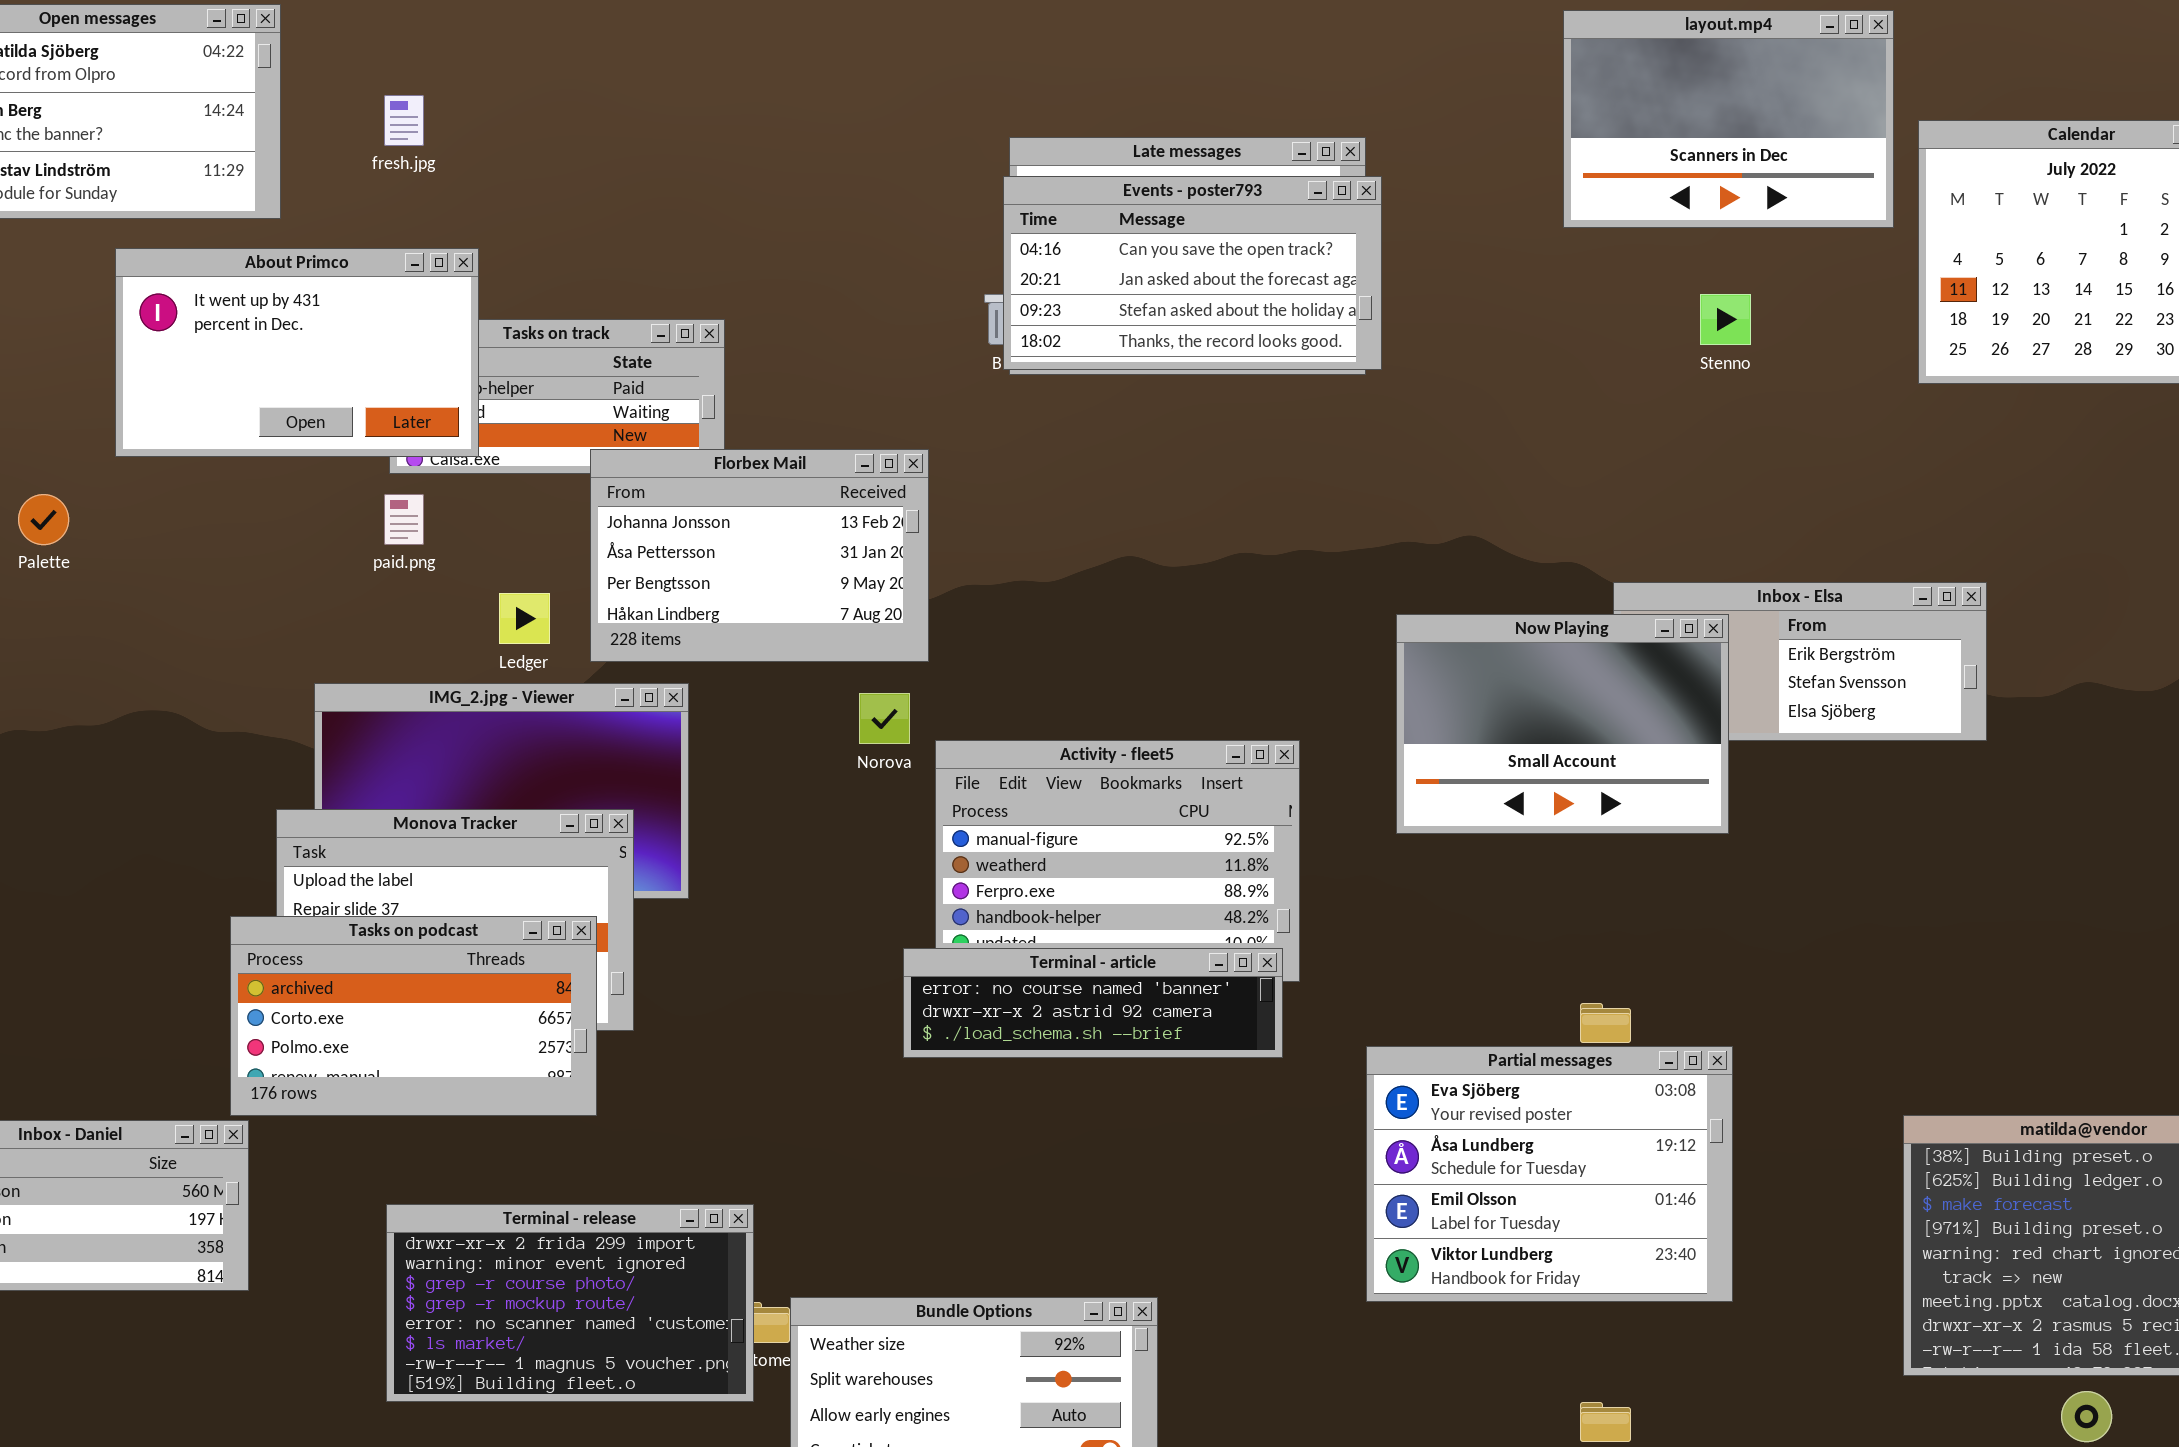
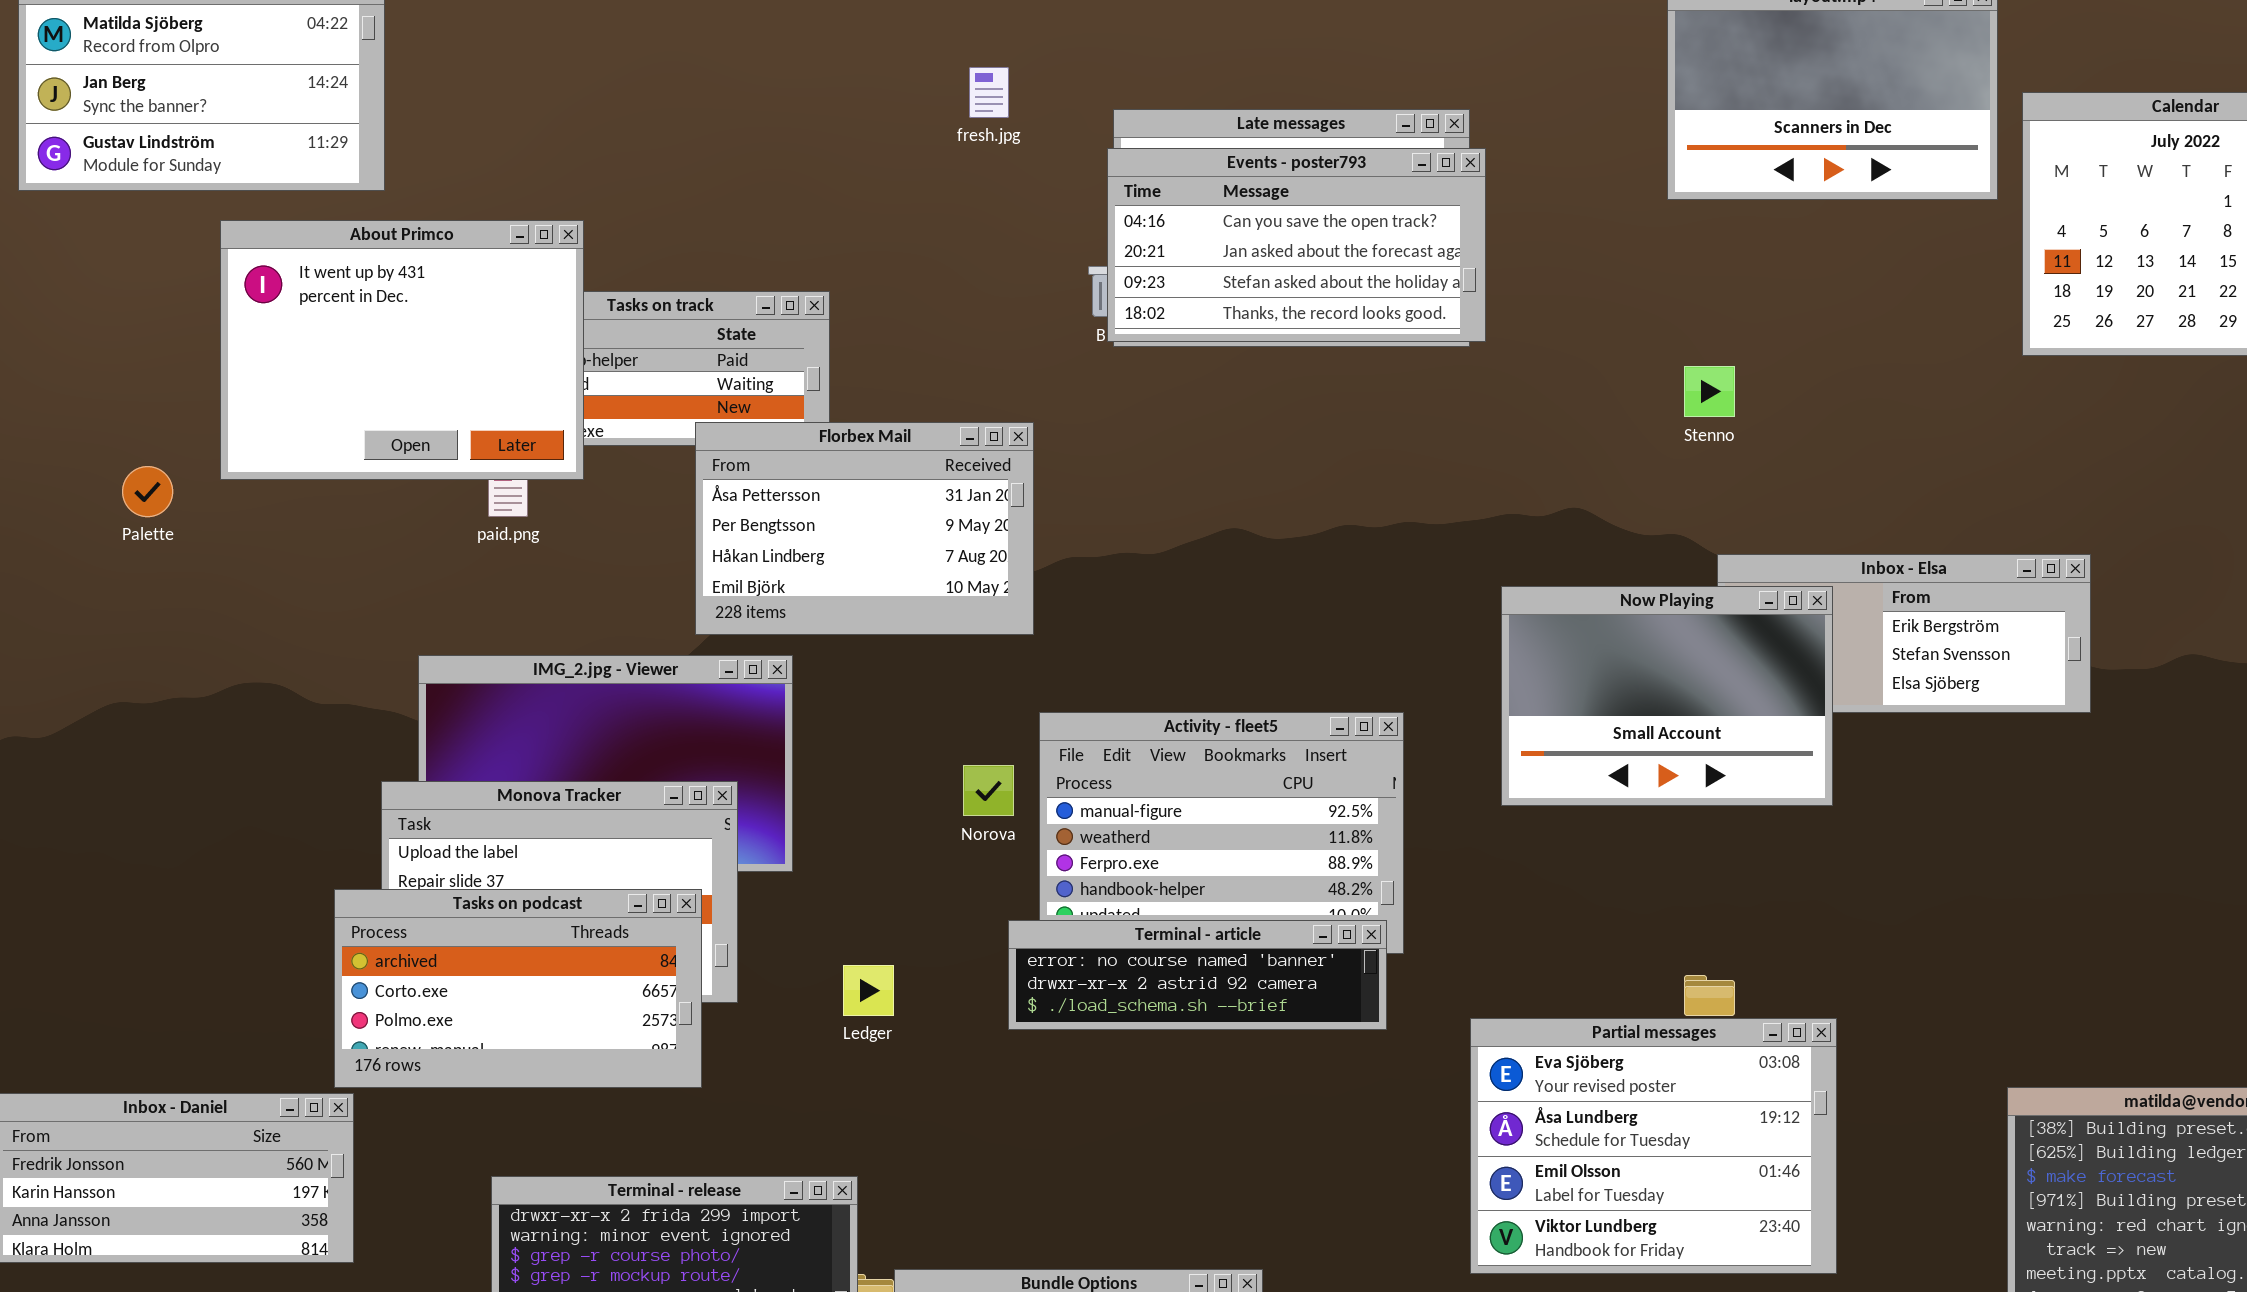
fresh.jpg: [384,95,424,146] -> [969,67,1009,118], moved
About Primco: [115,248,479,457] -> [220,220,584,480], resized
Stenno: [1700,294,1751,345] -> [1684,366,1735,417], moved
Florbex Mail: [590,449,929,662] -> [695,422,1034,635], scrolled down 1 row
Ledger: [499,593,550,644] -> [843,965,894,1016], moved
Norova: [859,693,910,744] -> [963,765,1014,816], moved

